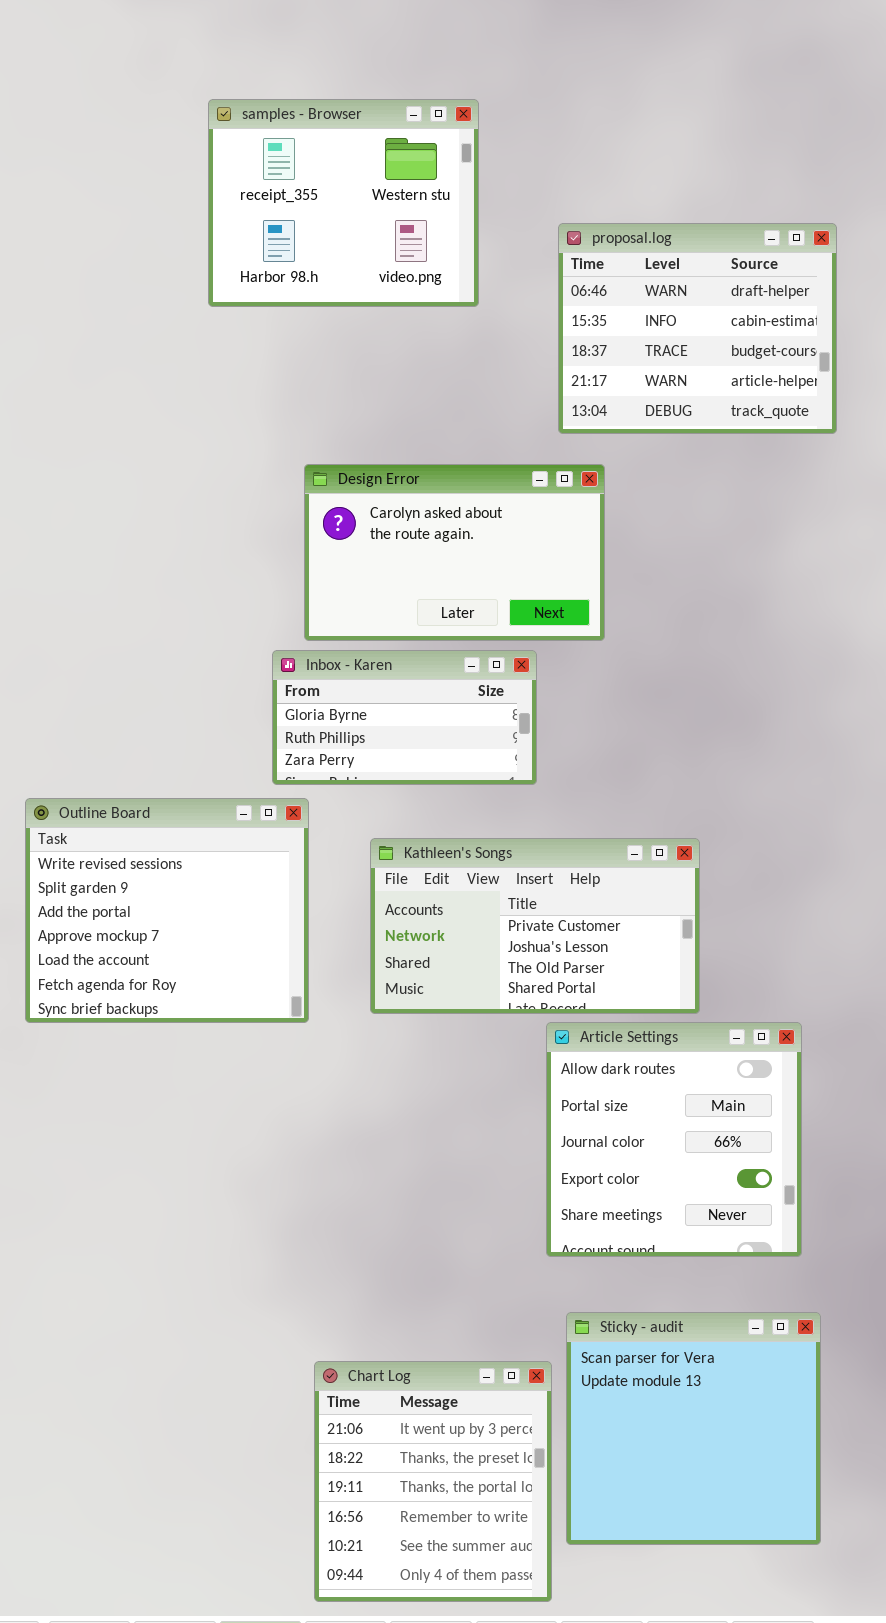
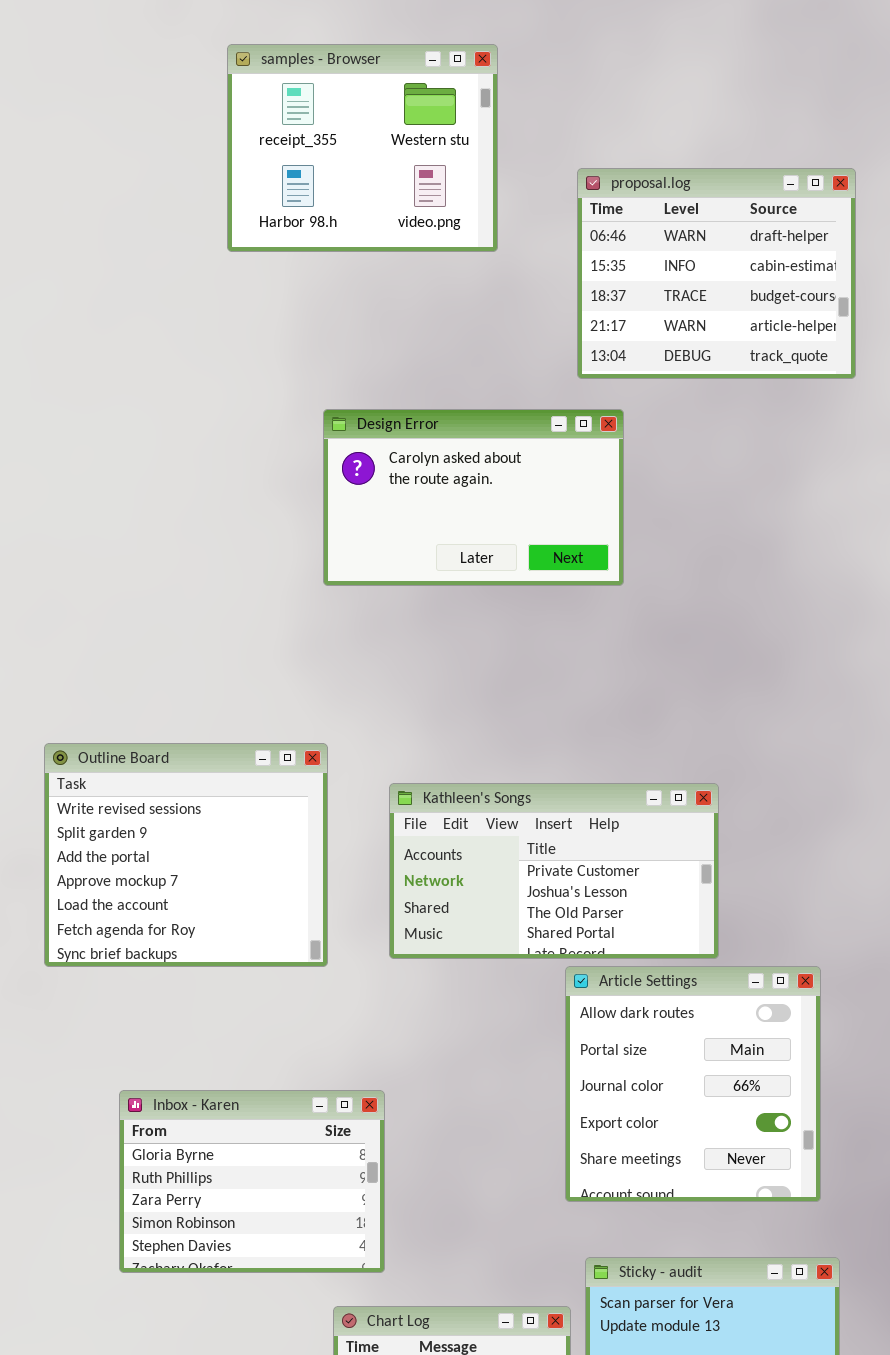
Inbox - Karen: [272,650,537,785] -> [119,1090,385,1273], moved, resized

